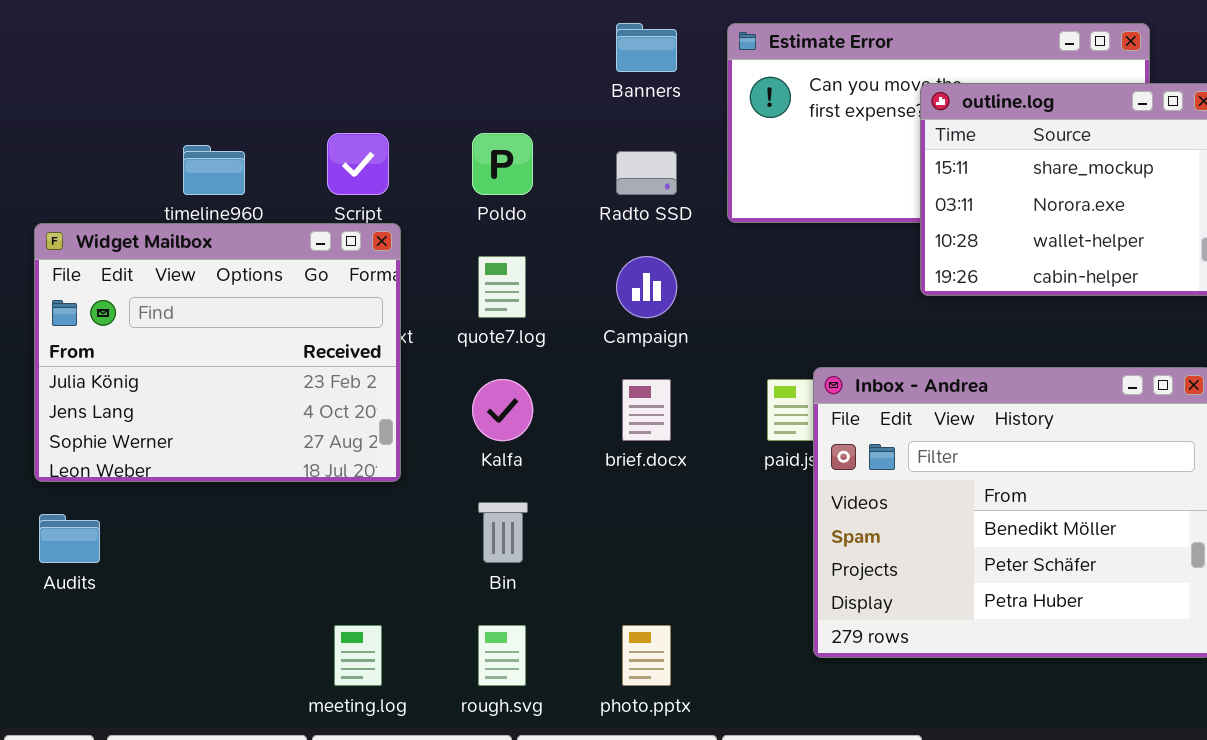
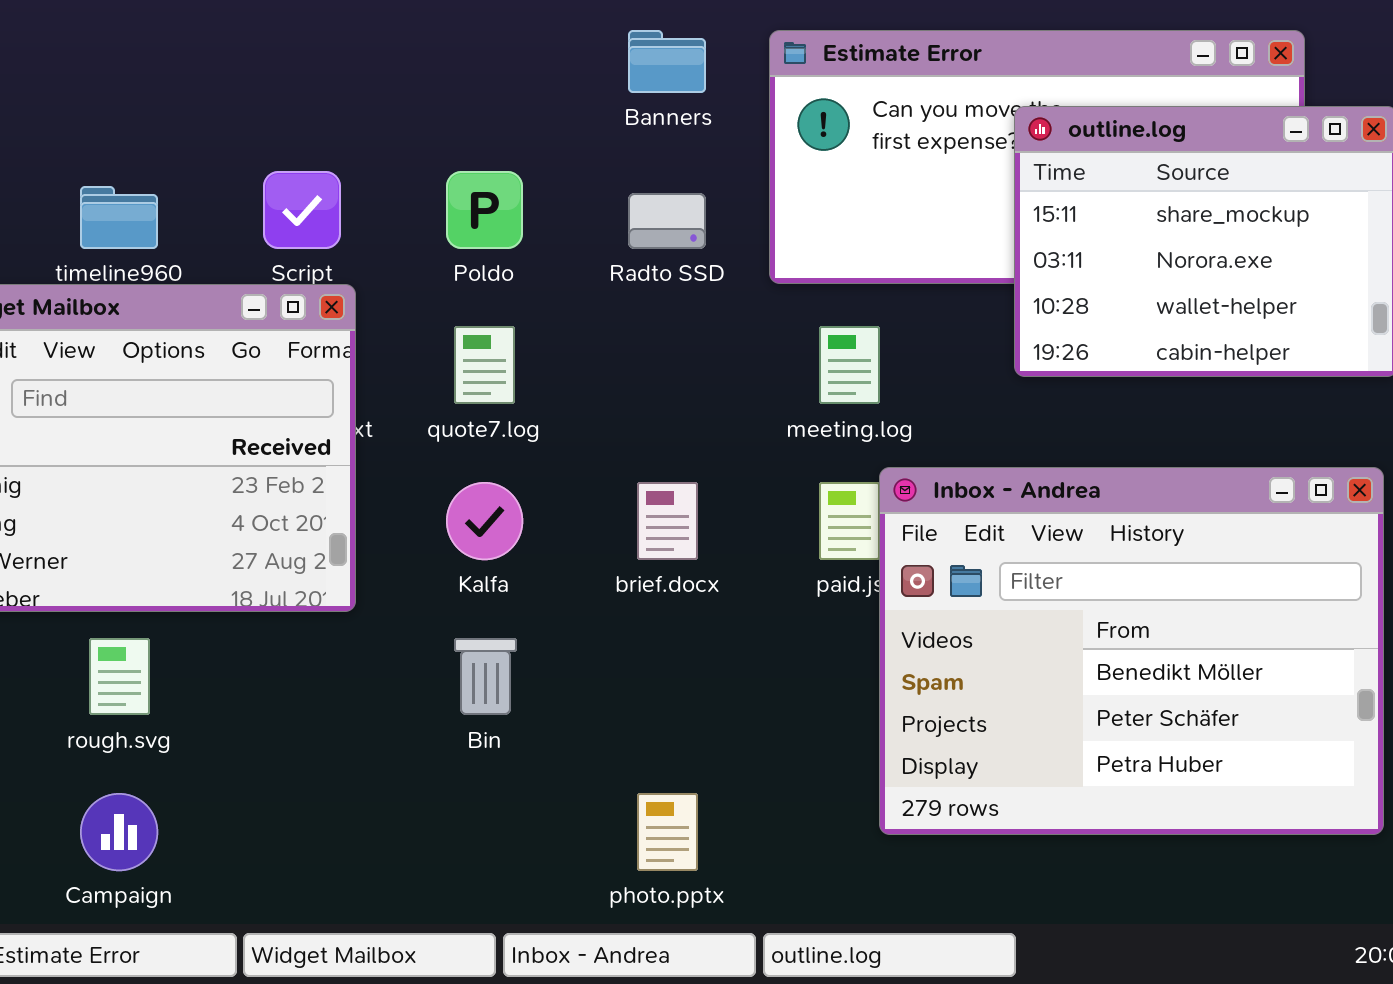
Campaign: [616,256,677,318] -> [80,793,158,871], moved
meeting.log: [334,625,382,686] -> [819,326,880,404], moved
rough.svg: [478,625,526,686] -> [89,638,150,715], moved

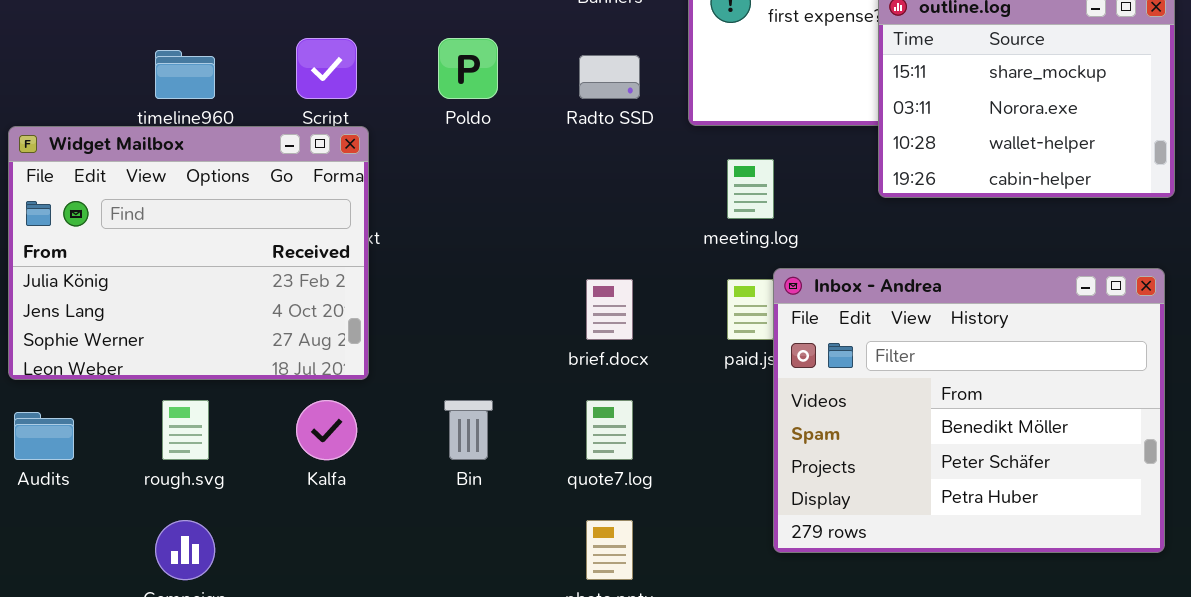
quote7.log: [454,326,515,404] -> [586,400,633,460], moved
Kalfa: [446,482,523,560] -> [296,400,357,460], moved

